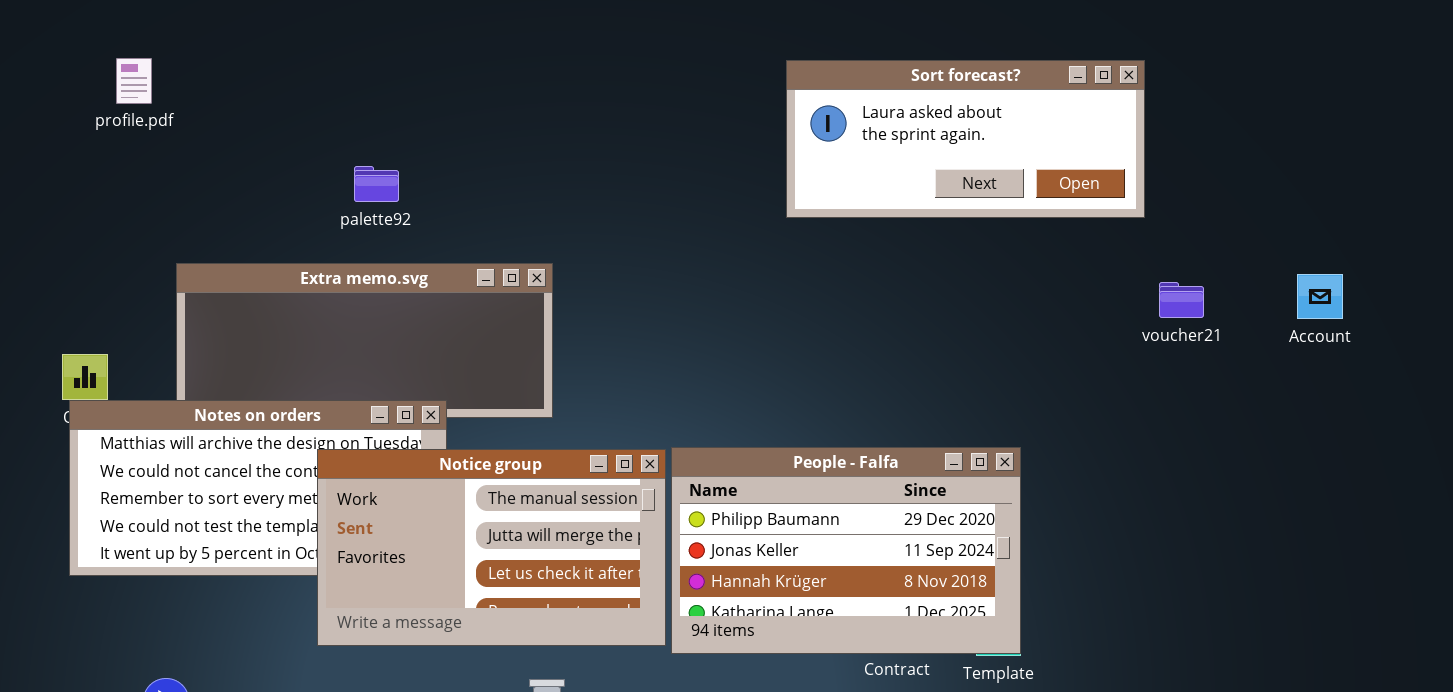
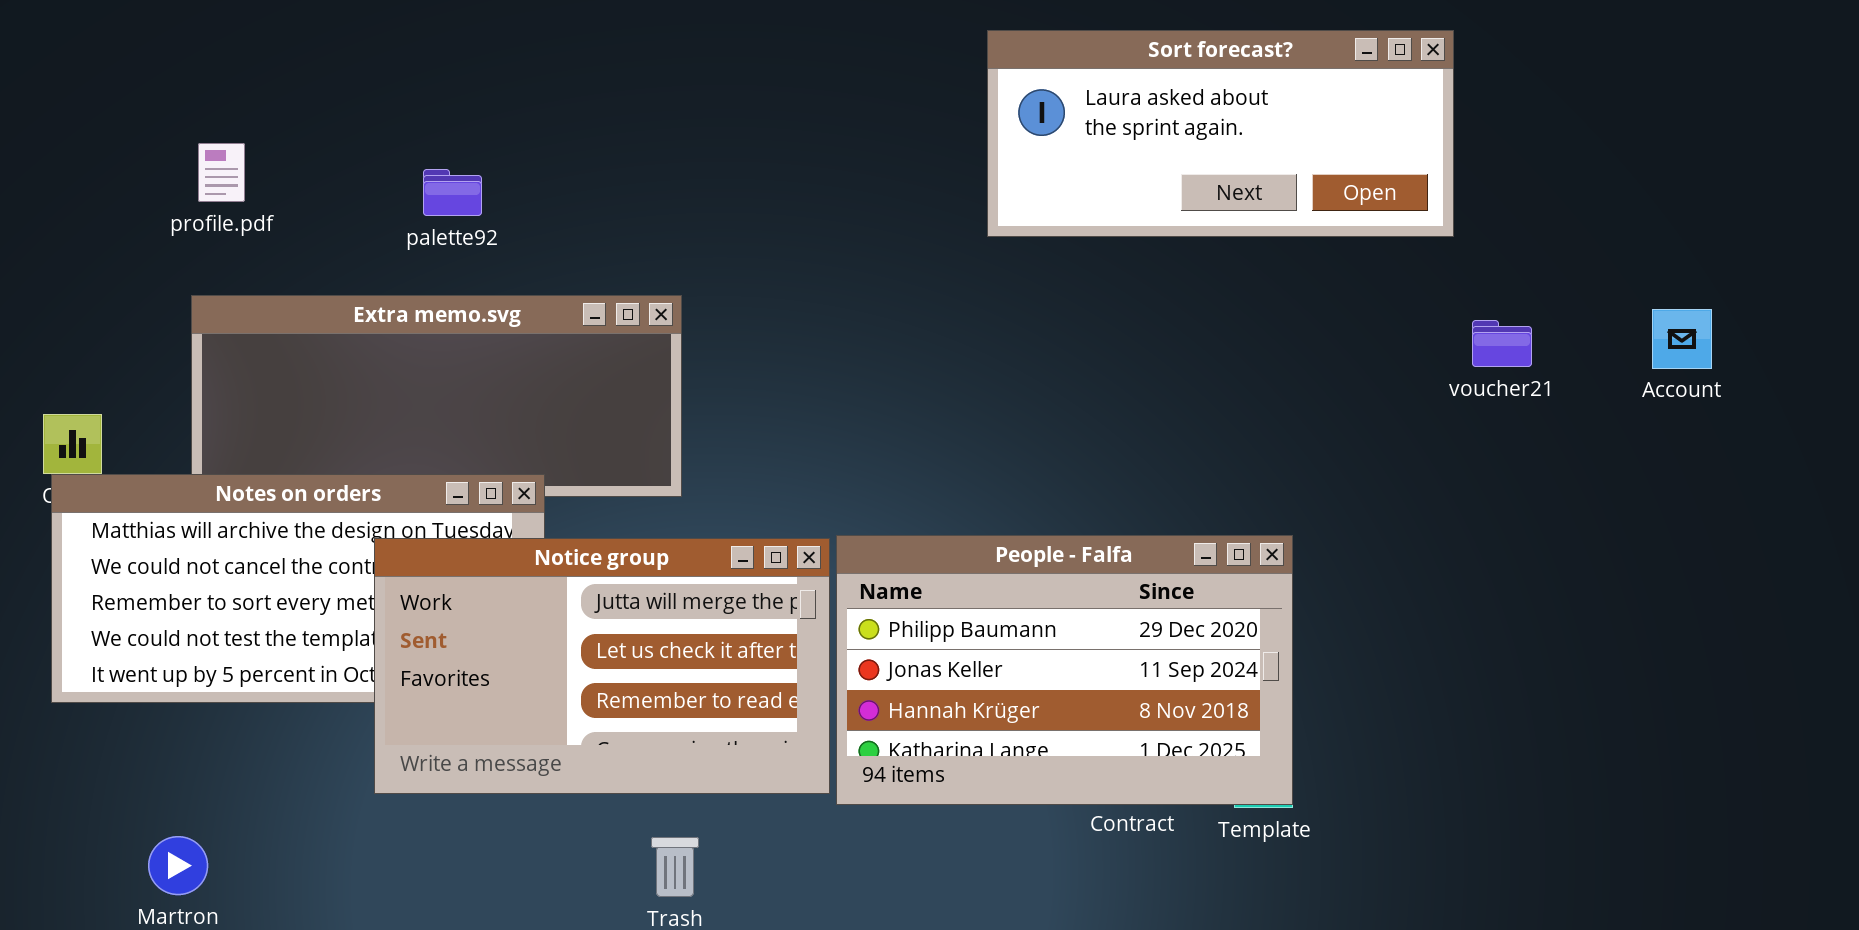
profile.pdf: [116,58,152,104] -> [198,143,245,202], moved
Notice group: [317,449,666,646] -> [374,538,830,794], scrolled down 1 row

